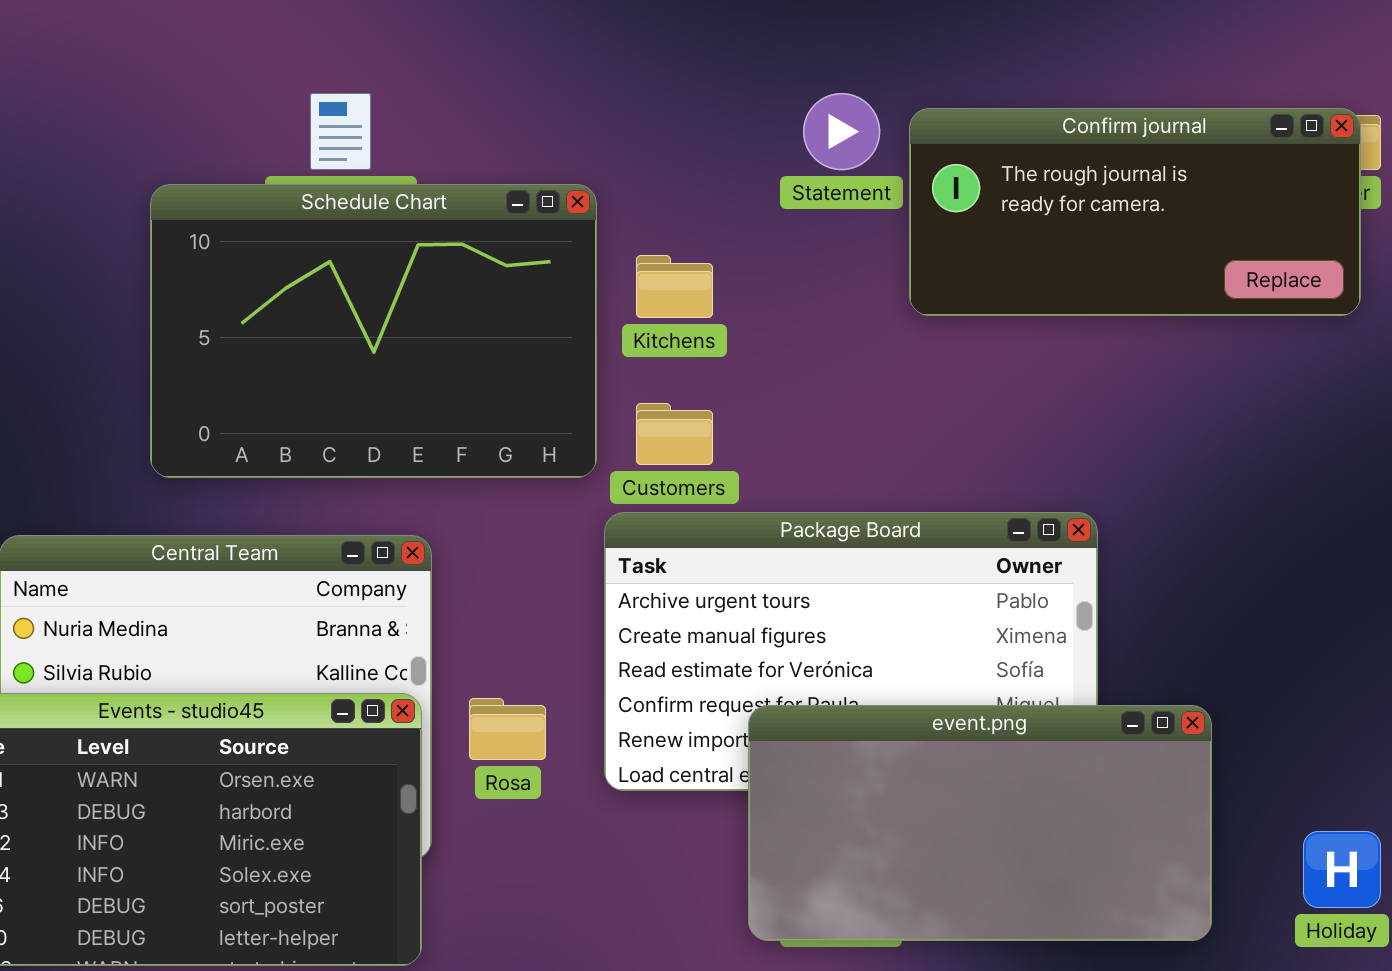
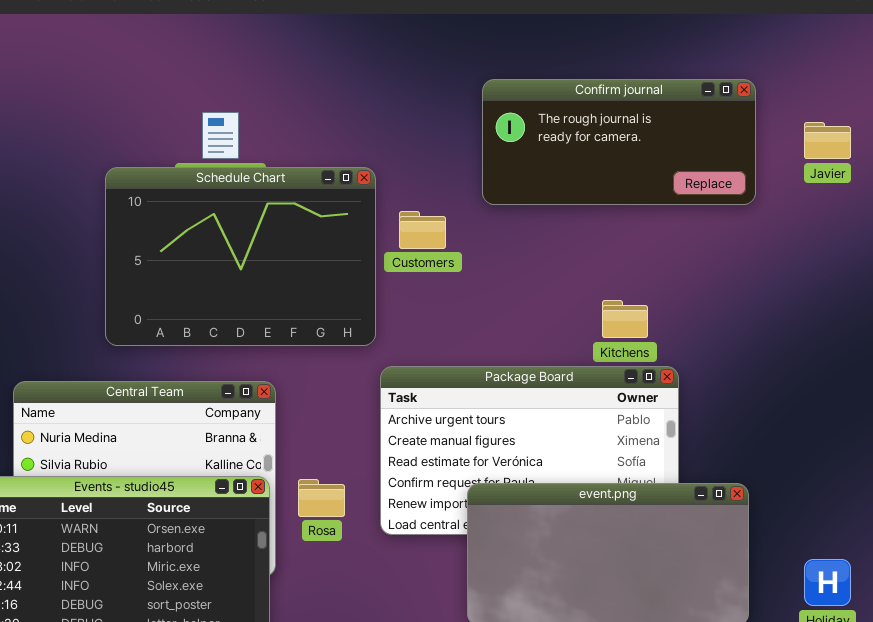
Confirm journal: [909,108,1361,316] -> [482,79,756,205], moved
Kitchens: [636,255,713,318] -> [602,300,648,338], moved
Customers: [636,403,713,465] -> [399,211,446,249], moved

